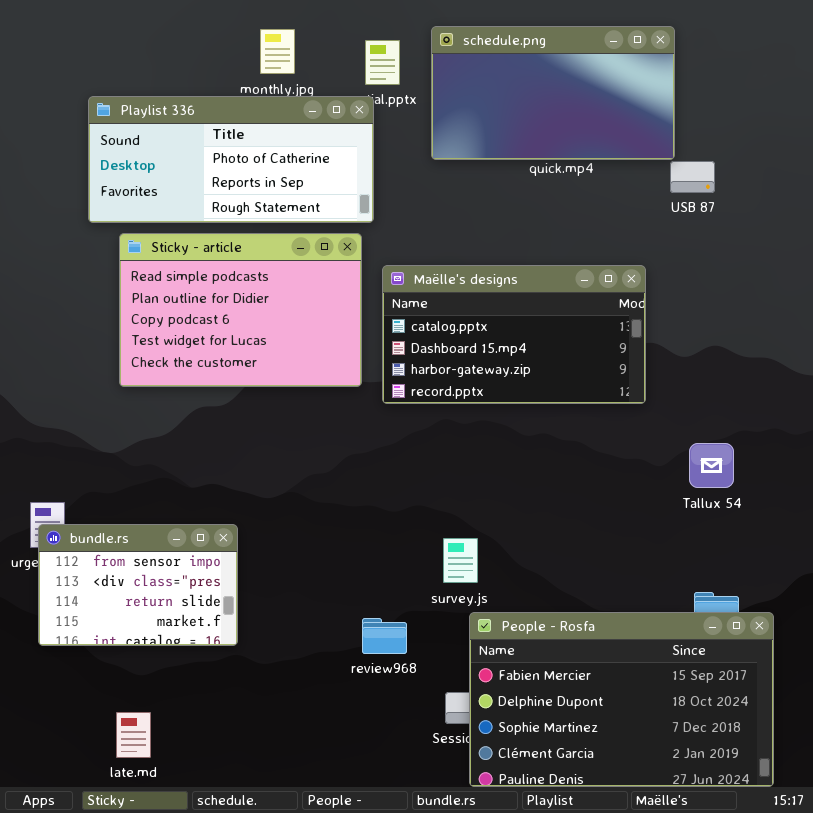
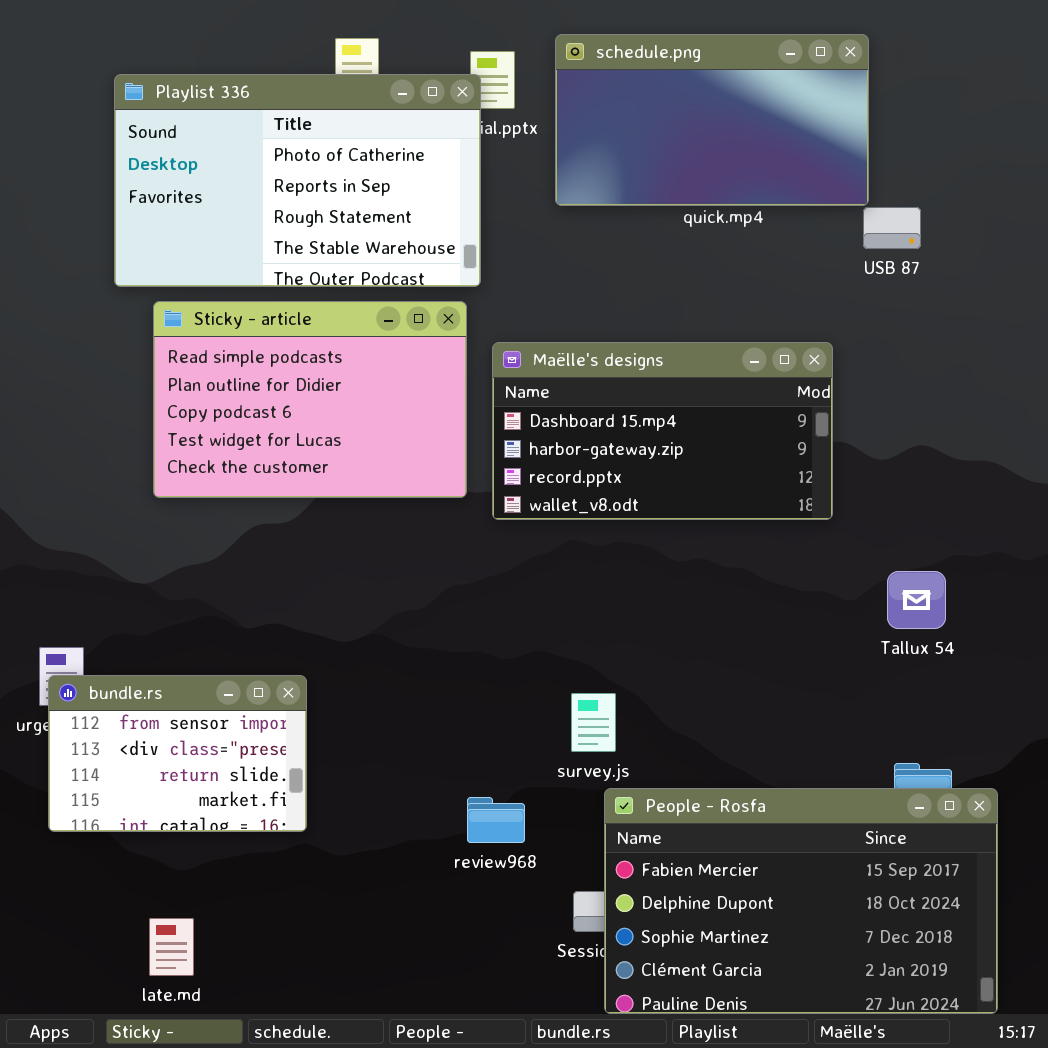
Playlist 336: [88,96,374,223] -> [114,74,481,287], resized
Maëlle's designs: [382,265,646,404] -> [492,342,833,520], scrolled down 1 row

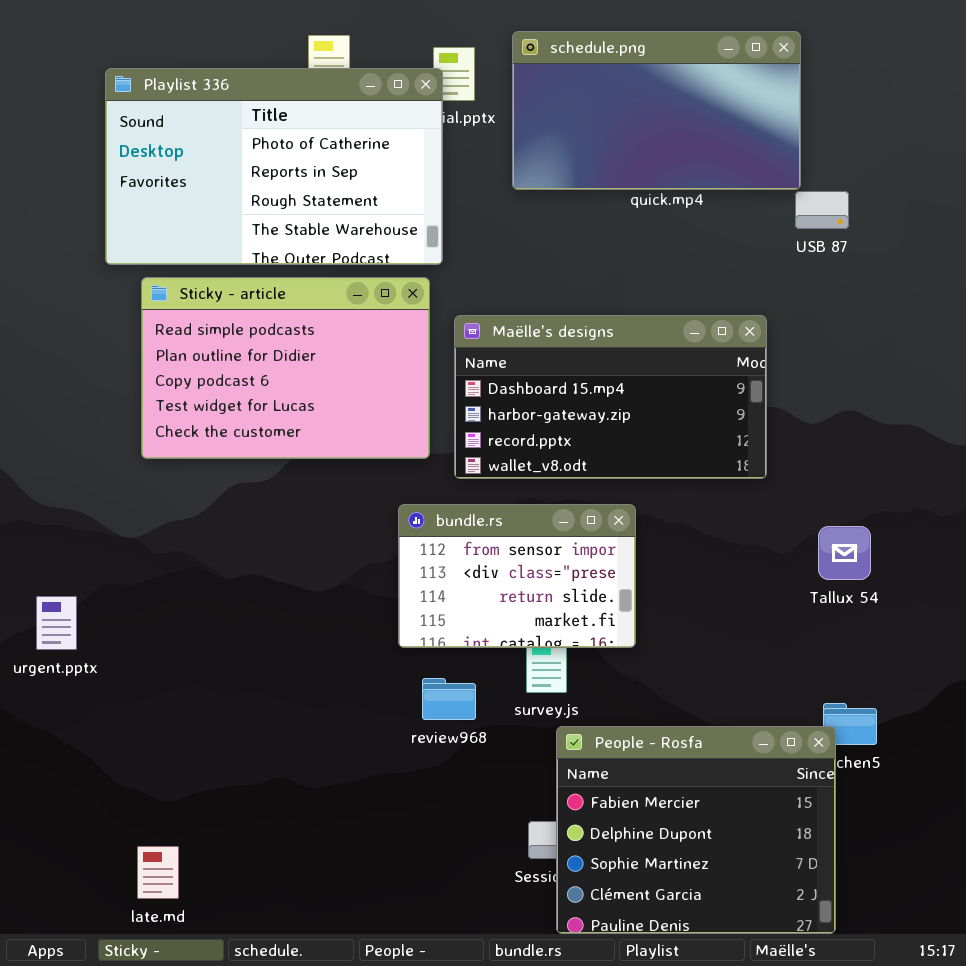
bundle.rs: [48,675,307,832] -> [398,504,636,648], moved
People - Rosfa: [604,788,998,1014] -> [556,726,836,934], resized
review968: [467,797,525,843] -> [422,678,476,720], moved

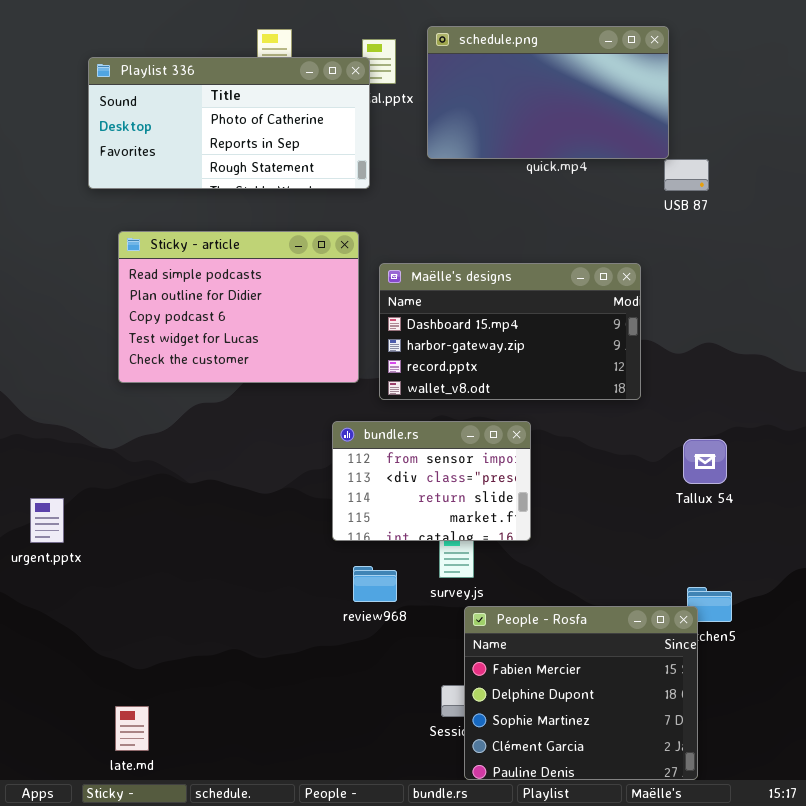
Playlist 336: [105,68,443,265] -> [88,57,370,189], resized

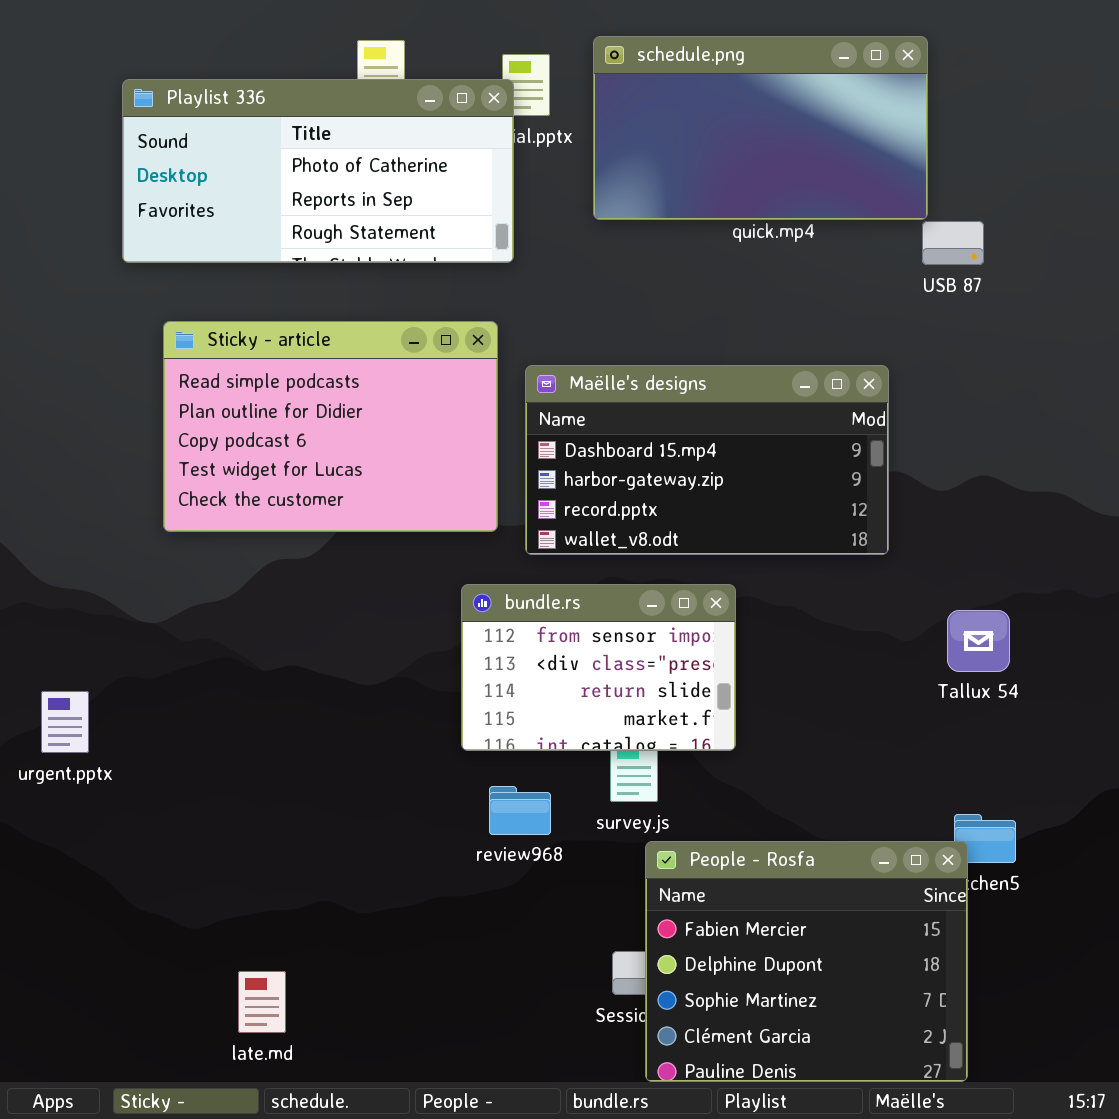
late.md: [115,706,149,751] -> [238,971,286,1033], moved

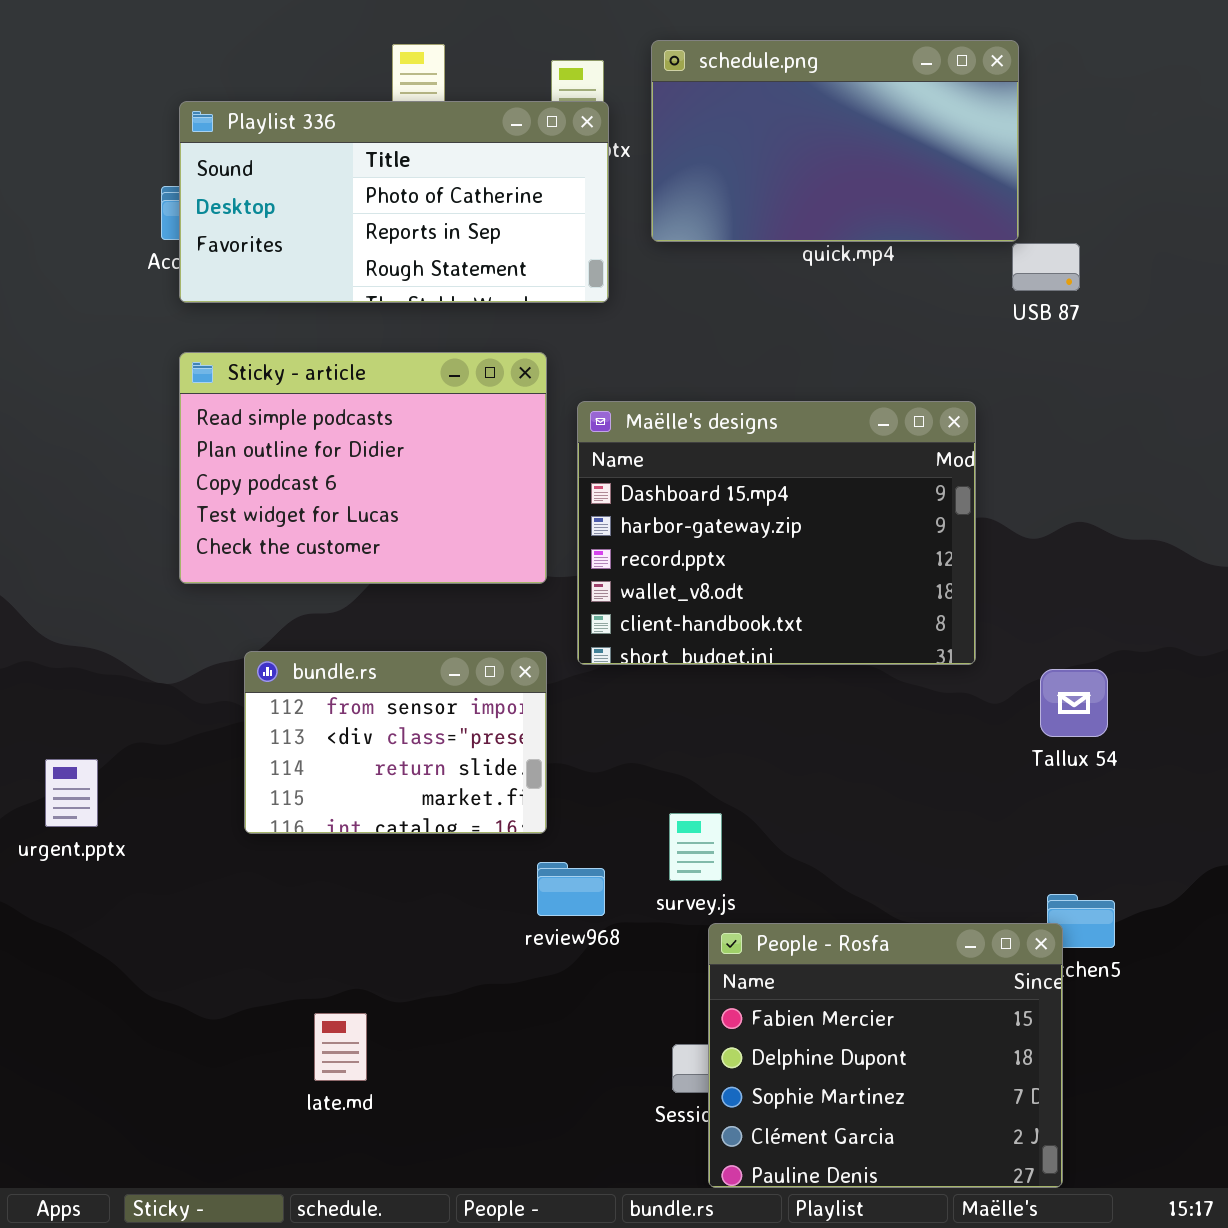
Playlist 336: [122,79,514,263] -> [179,101,609,303], moved
Maëlle's designs: [525,365,889,555] -> [577,401,976,665], resized
bundle.rs: [461,584,736,751] -> [244,651,547,834], moved
late.md: [238,971,286,1033] -> [314,1013,367,1081], moved

